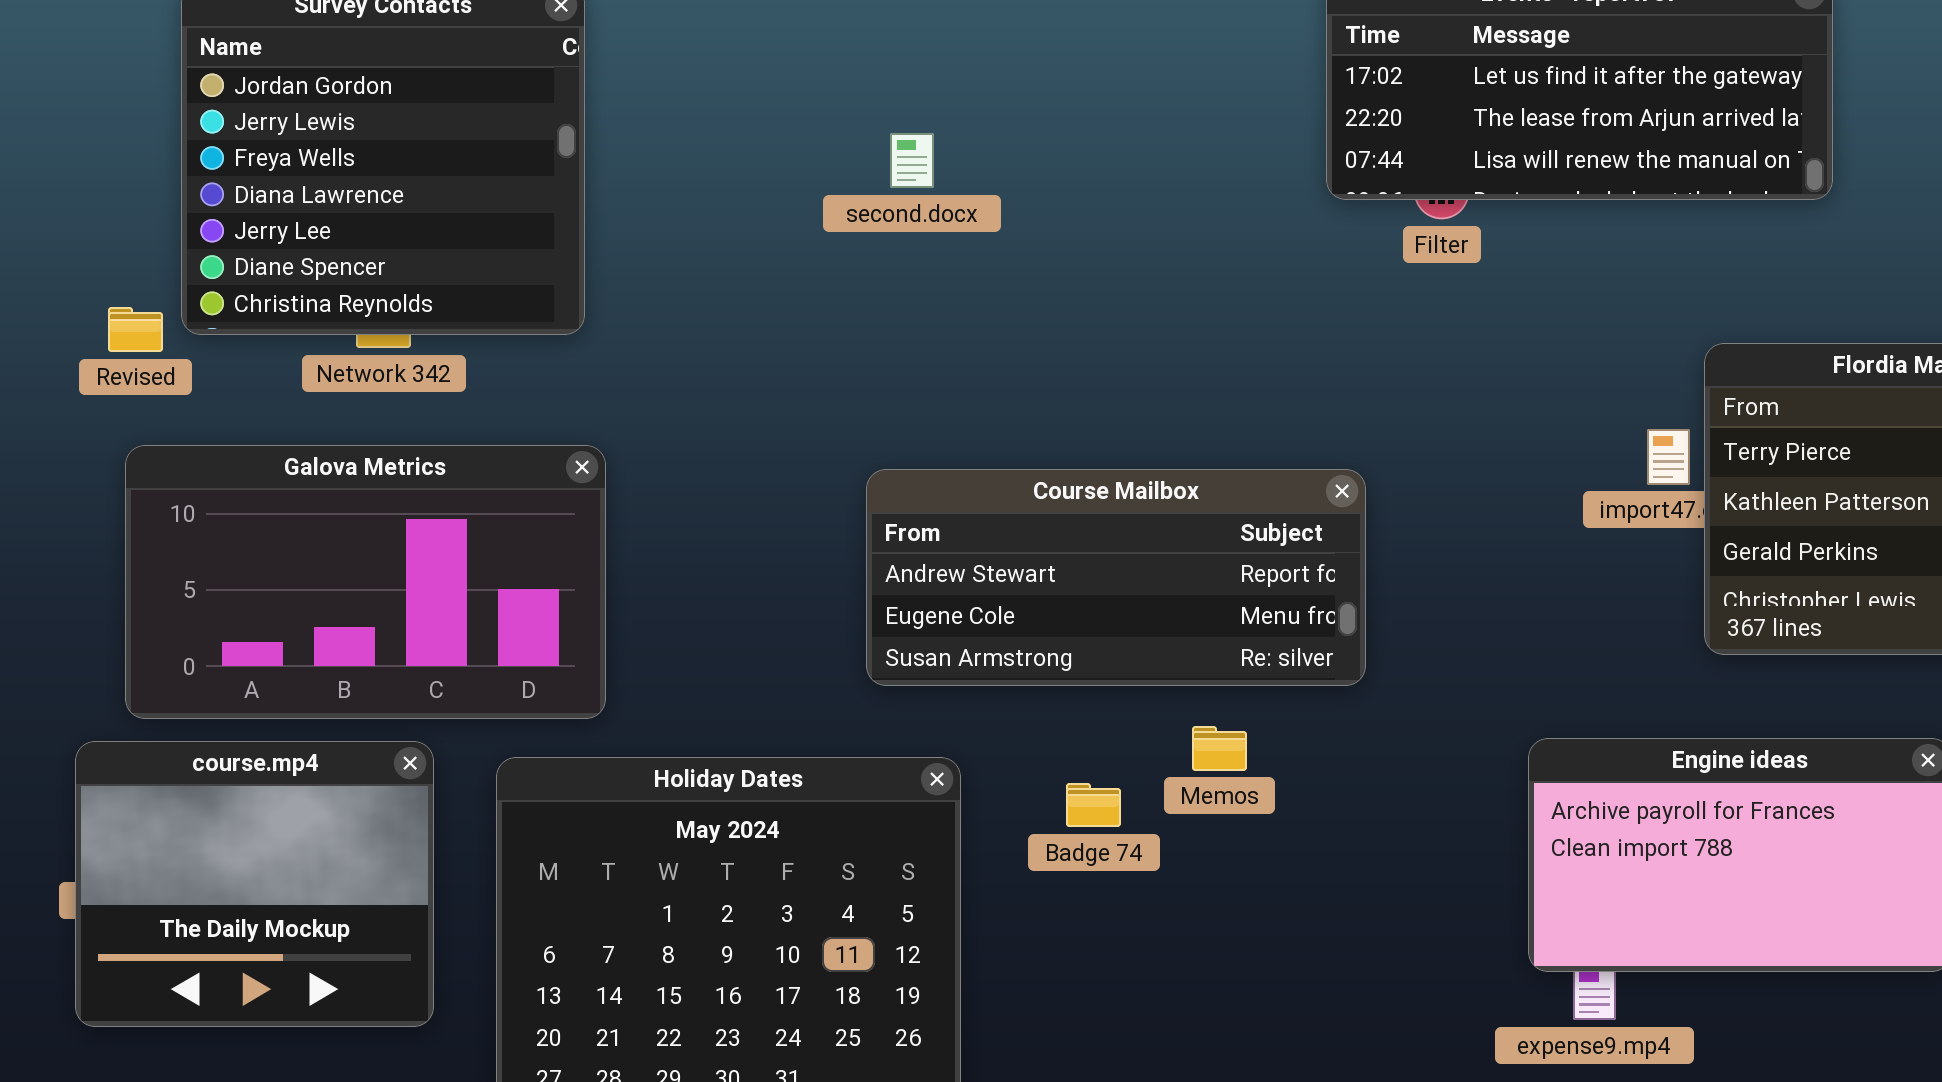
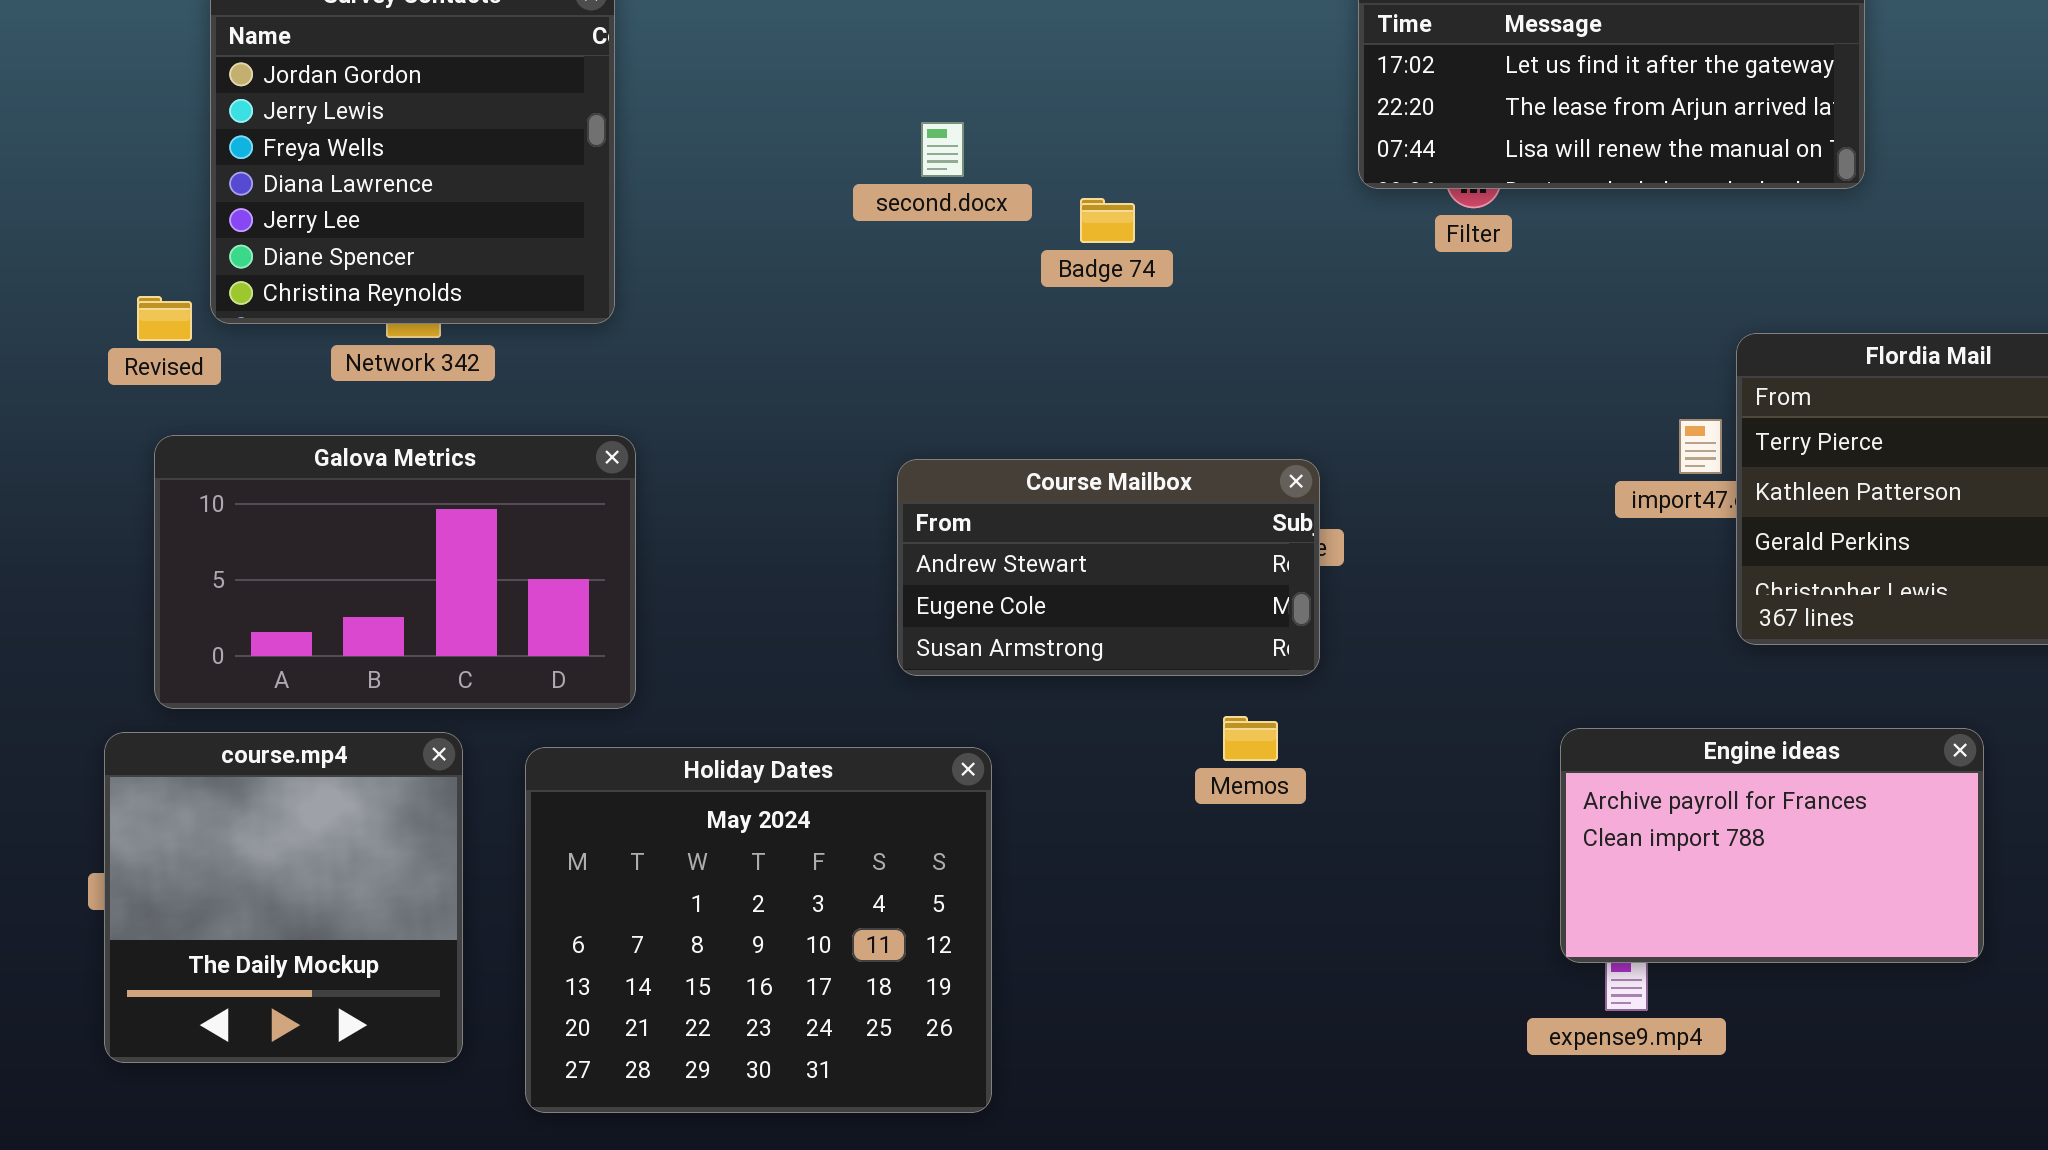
Course Mailbox: [866,469,1366,686] -> [897,459,1320,676], resized
course.mp4: [75,741,434,1027] -> [104,732,463,1063], resized
Badge 74: [1066,783,1121,827] -> [1080,198,1135,243], moved

